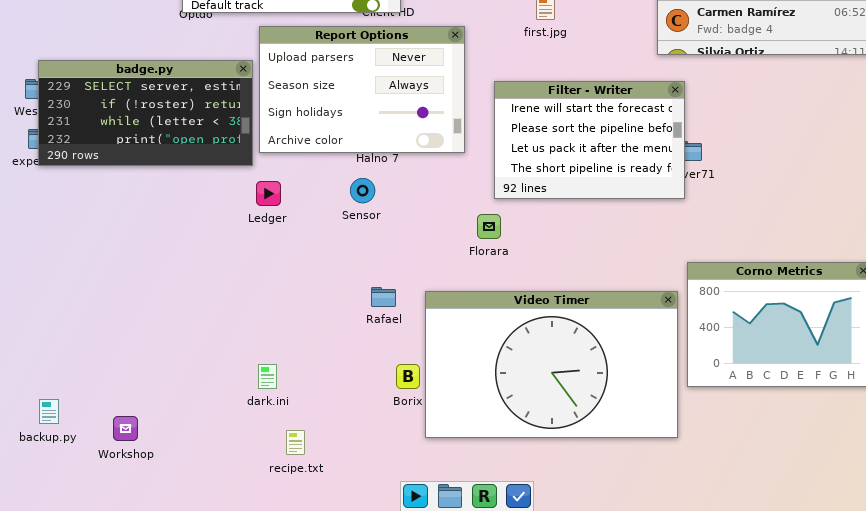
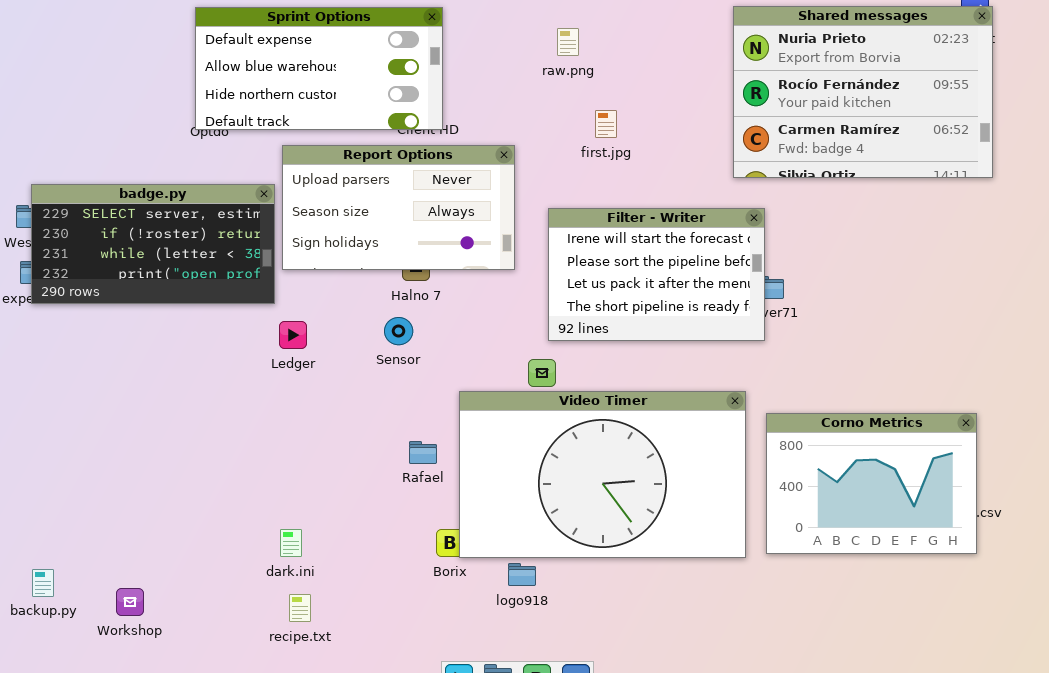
Report Options: [259,26,465,153] -> [282,145,515,270], resized
Video Timer: [425,291,678,438] -> [459,391,746,558], moved
recipe.txt: [286,430,305,455] -> [289,594,311,622], moved

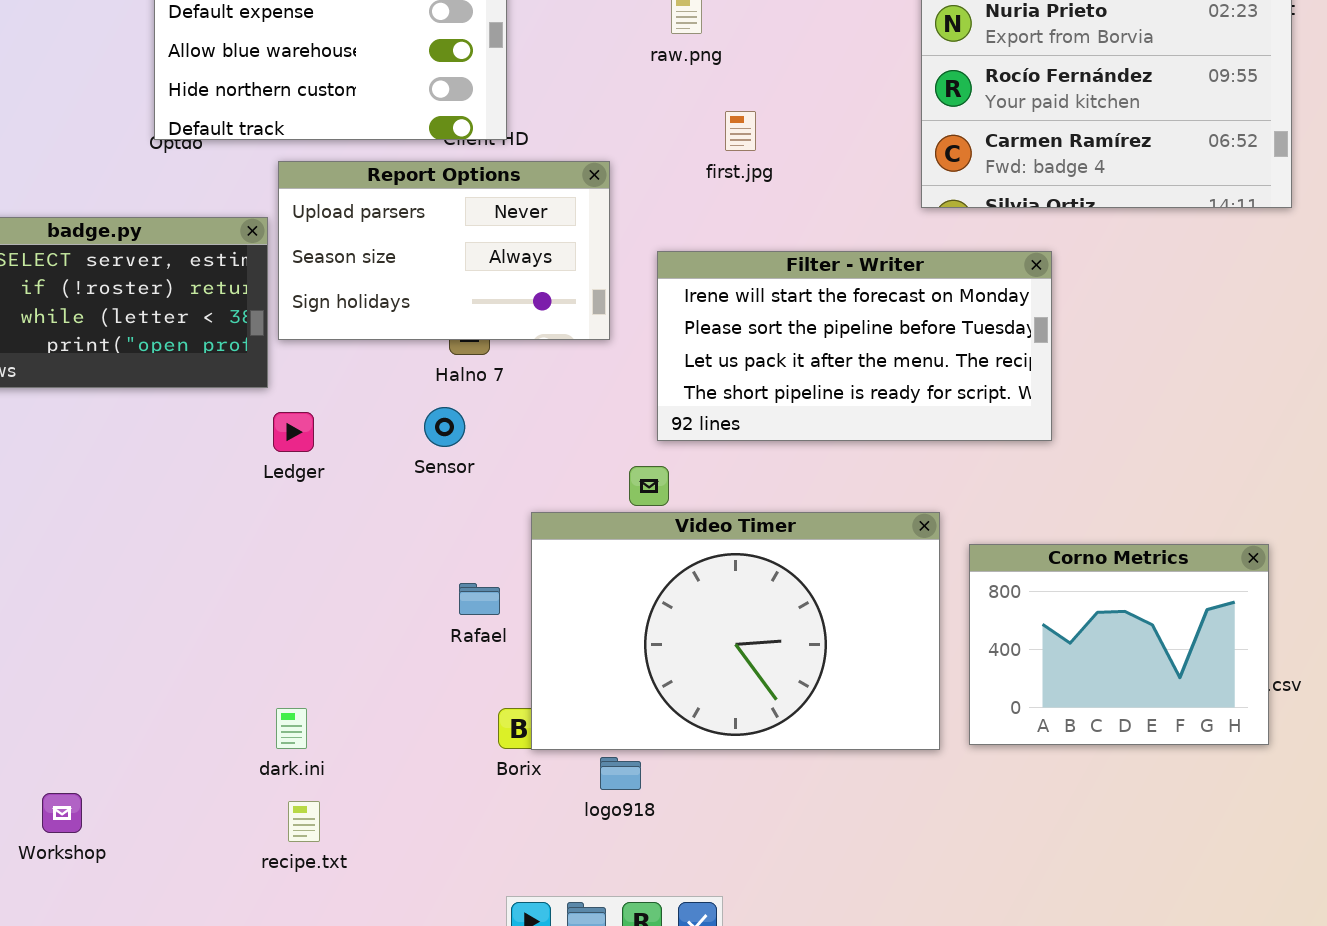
Filter - Writer: [548,208,765,341] -> [657,251,1052,441], resized

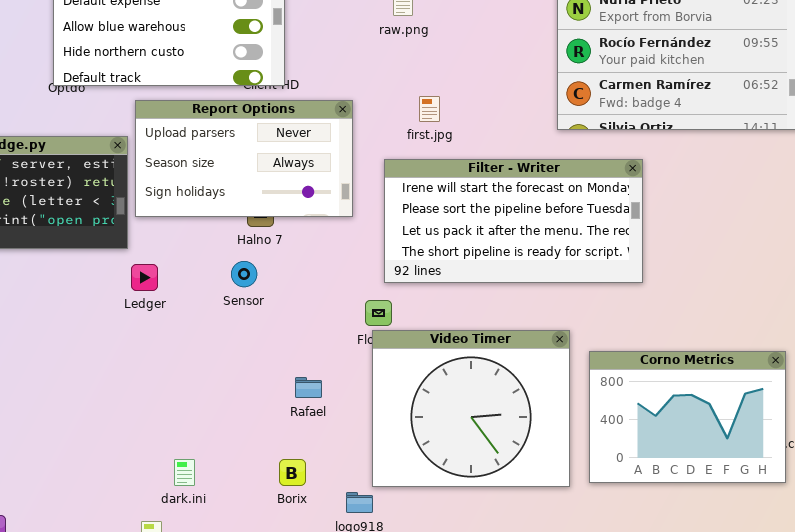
first.jpg: [725,111,756,151] -> [419,96,440,122], moved
Video Timer: [531,512,940,750] -> [372,330,570,487], resized
Rafael: [459,583,500,615] -> [295,377,322,398], moved
dark.ini: [276,708,307,749] -> [174,459,195,486], moved

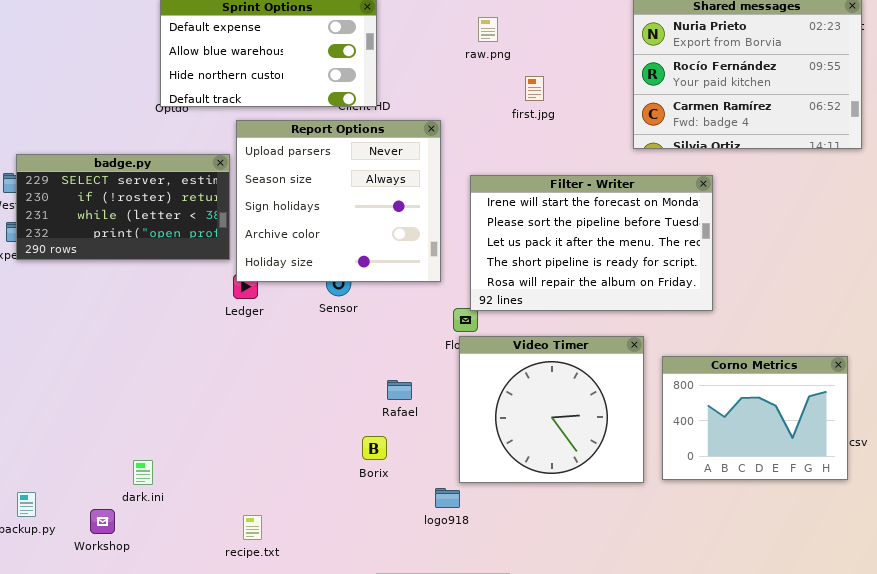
first.jpg: [419,96,440,122] -> [525,76,544,101], moved
Report Options: [135,100,353,217] -> [236,120,441,282], resized
Filter - Writer: [384,159,643,283] -> [470,175,713,311], resized
dark.ini: [174,459,195,486] -> [133,460,153,485], moved
Borix: [279,459,306,486] -> [362,436,387,460], moved

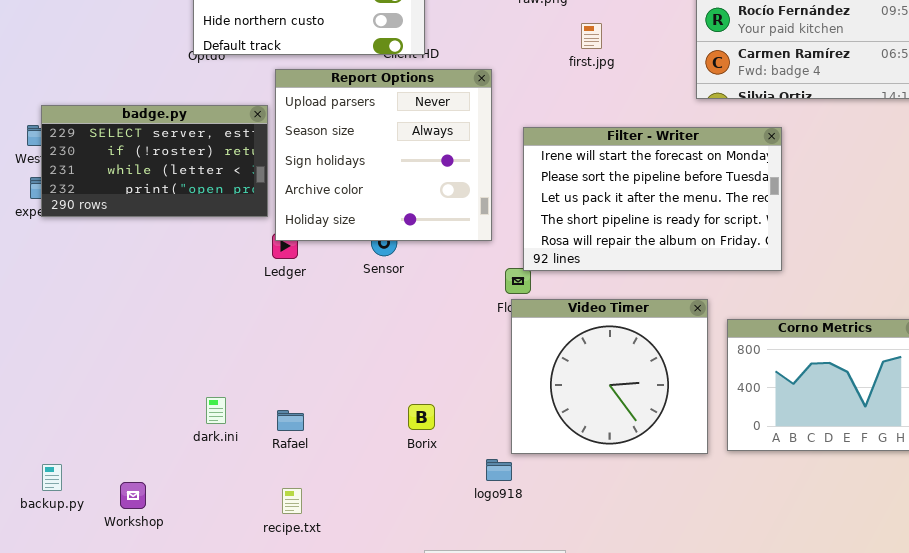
Rafael: [387,380,412,400] -> [277,410,304,431], moved
dark.ini: [133,460,153,485] -> [206,397,226,424], moved

